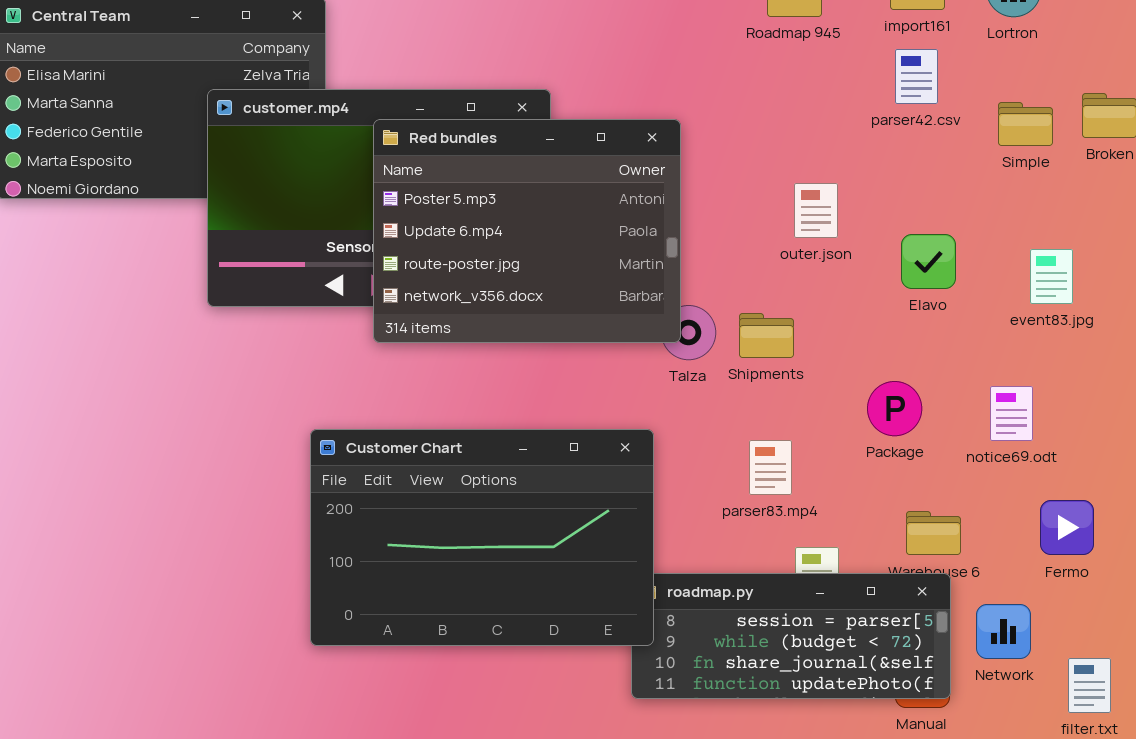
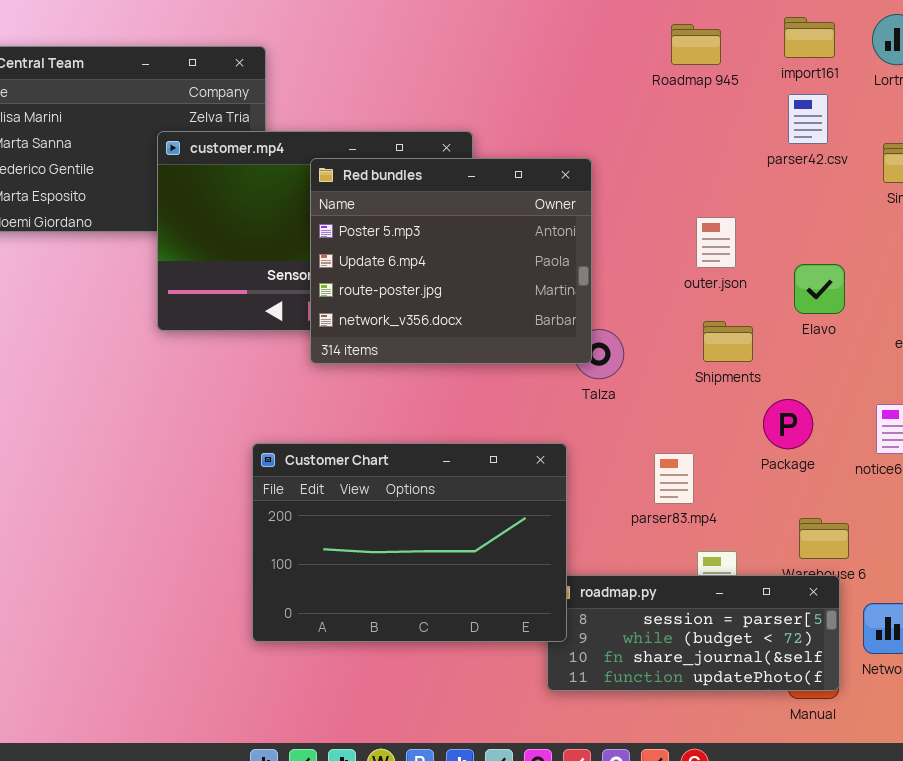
Shipments: [739,313,794,358] -> [703,321,753,362], moved

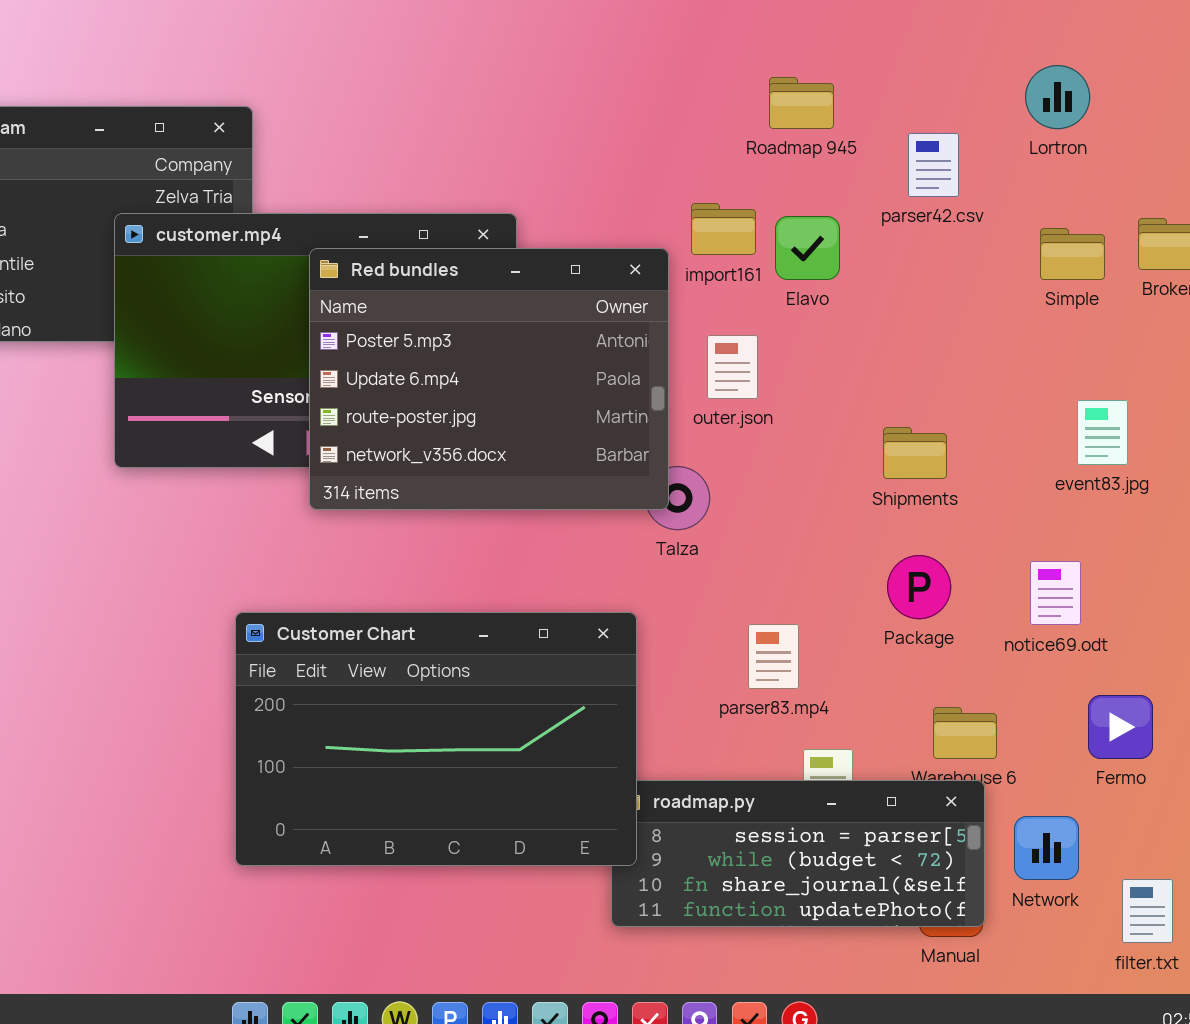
import161: [784,17,835,58] -> [691,203,756,255], moved
parser42.csv: [788,94,828,144] -> [908,133,959,197], moved
outer.json: [696,217,736,268] -> [707,335,758,399], moved
Elavo: [794,264,845,314] -> [775,216,840,280], moved
Shipments: [703,321,753,362] -> [883,427,947,479], moved

